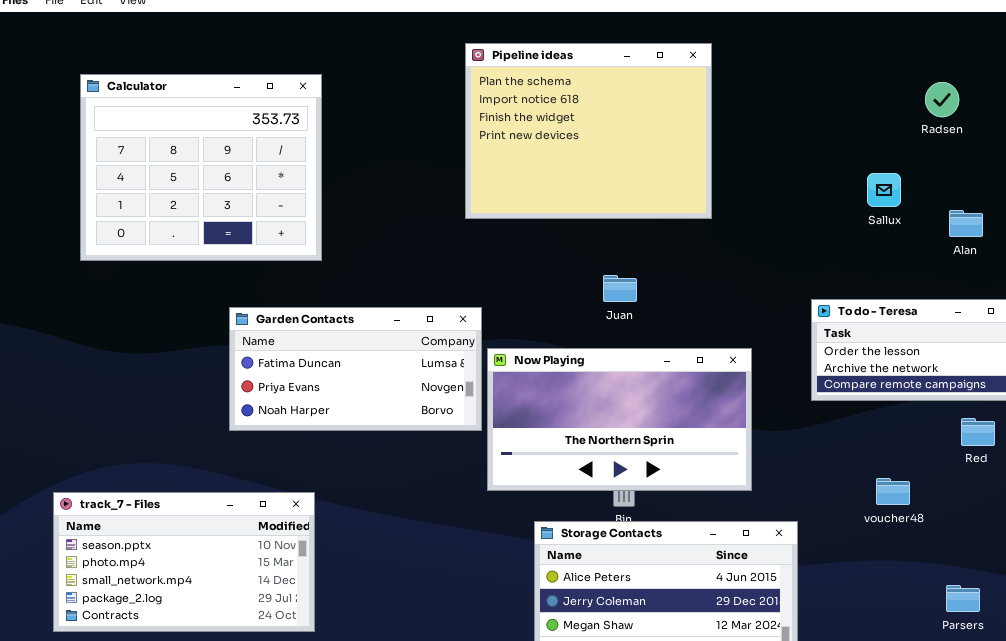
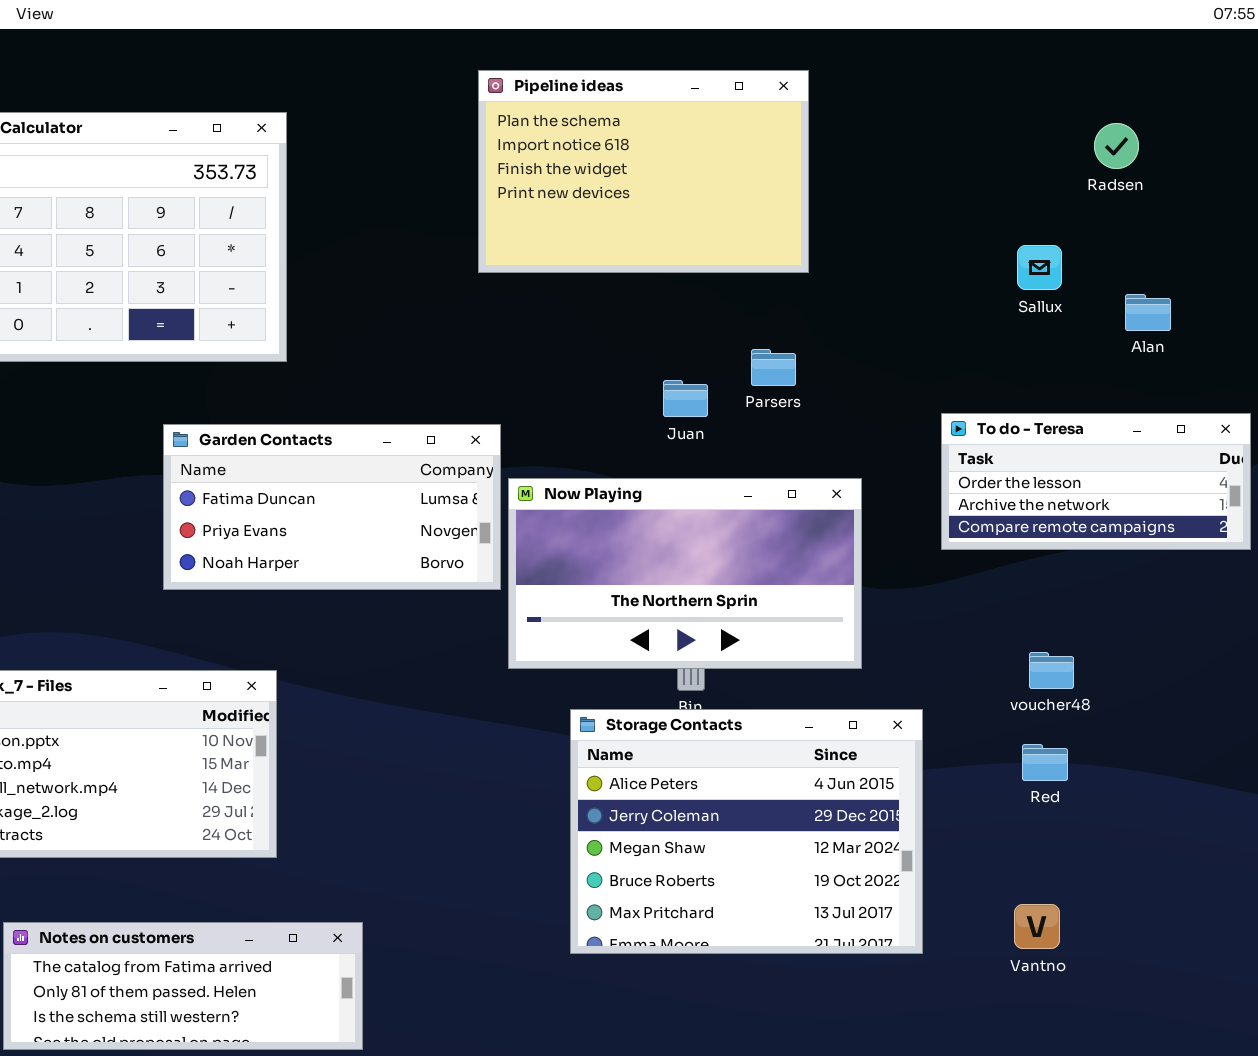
Pipeline ideas: [465,43,712,219] -> [478,70,809,273], resized
Red: [961,418,995,446] -> [1022,744,1068,781], moved
Parsers: [946,585,980,612] -> [751,349,796,386], moved

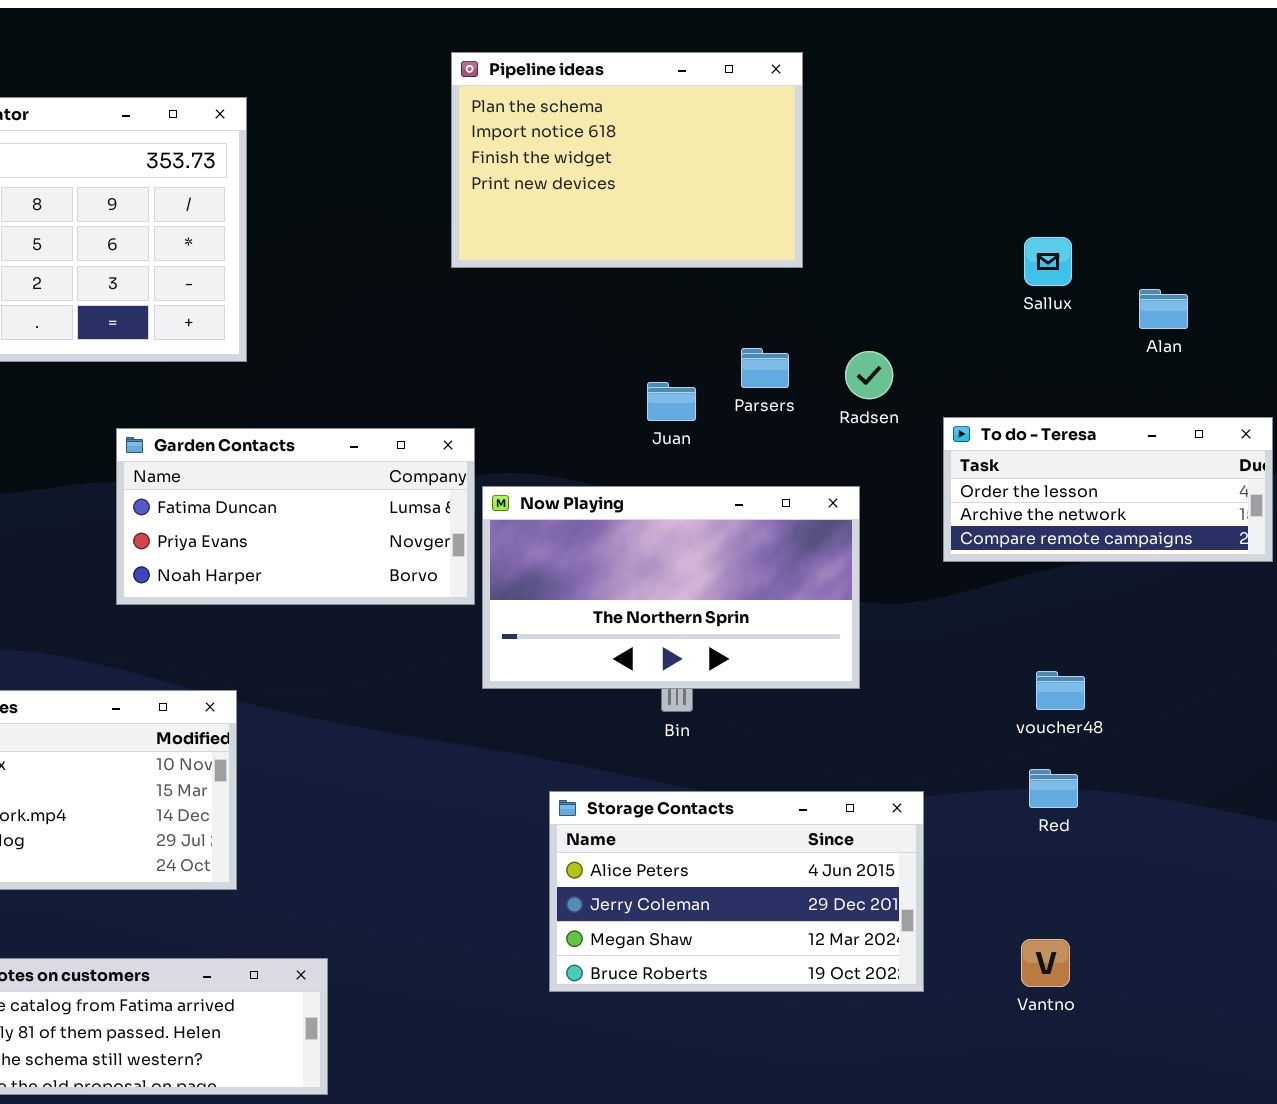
Radsen: [1094,123,1139,169] -> [845,351,893,399], moved
Storage Contacts: [570,709,923,954] -> [549,791,924,992], resized

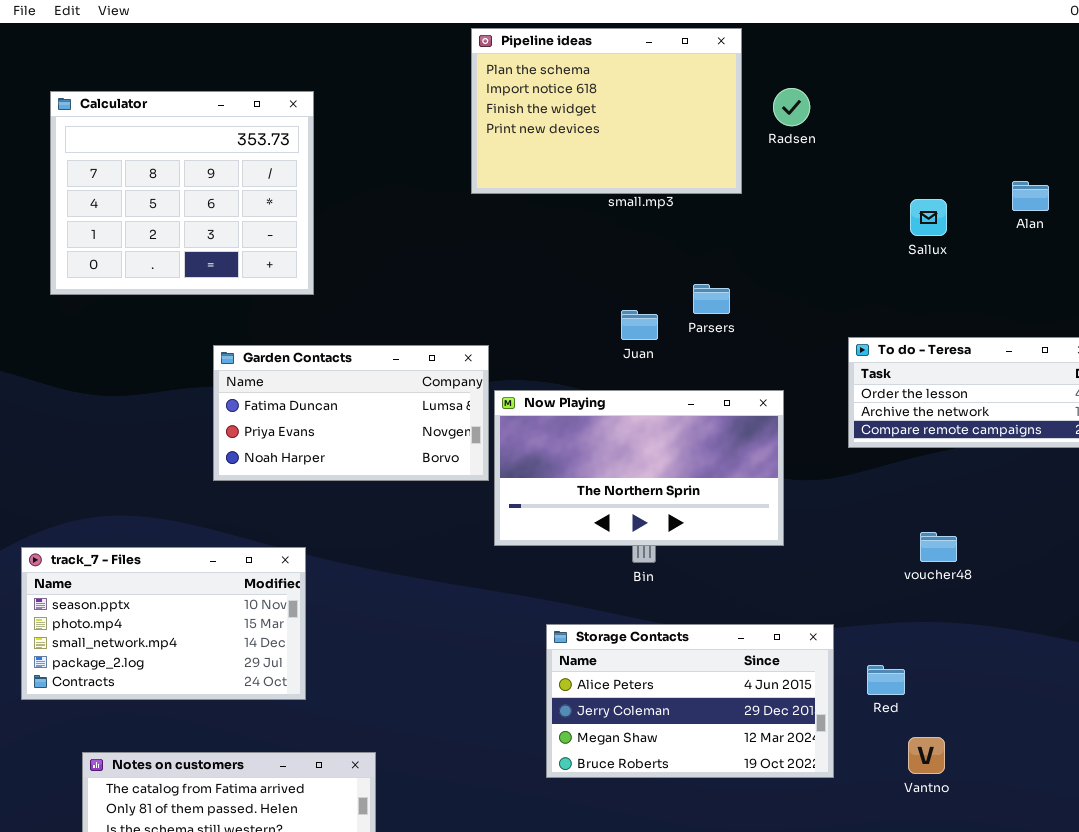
Pipeline ideas: [451,52,803,268] -> [471,28,742,194], moved
Alan: [1139,289,1188,329] -> [1012,181,1049,211], moved
Radsen: [845,351,893,399] -> [773,88,810,126], moved
Red: [1029,769,1078,808] -> [867,665,905,695], moved

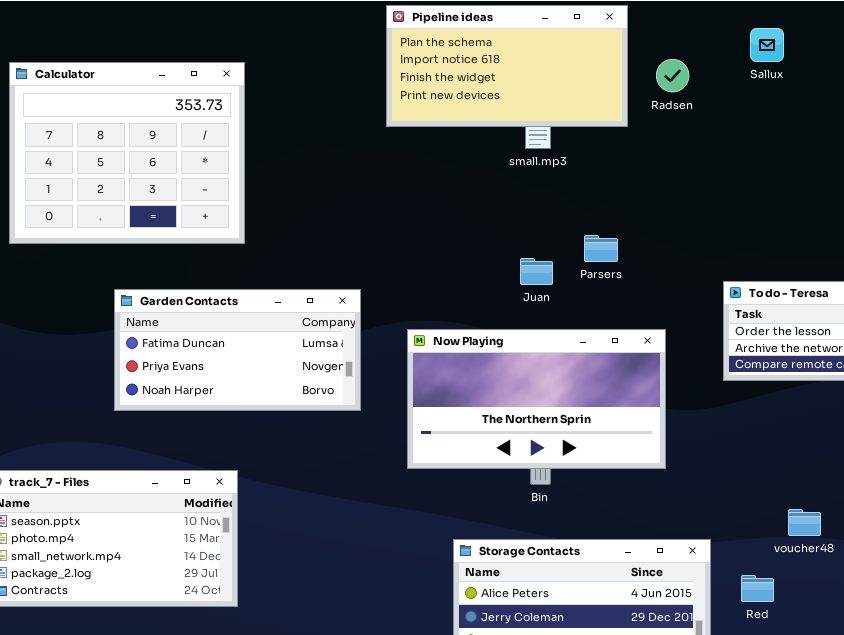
Pipeline ideas: [471,28,742,194] -> [386,5,628,127], resized
Sallux: [910,199,947,236] -> [750,28,784,62], moved
Garden Contacts: [213,345,489,481] -> [114,289,361,411], moved
voucher48: [920,532,957,562] -> [788,509,821,536], moved

